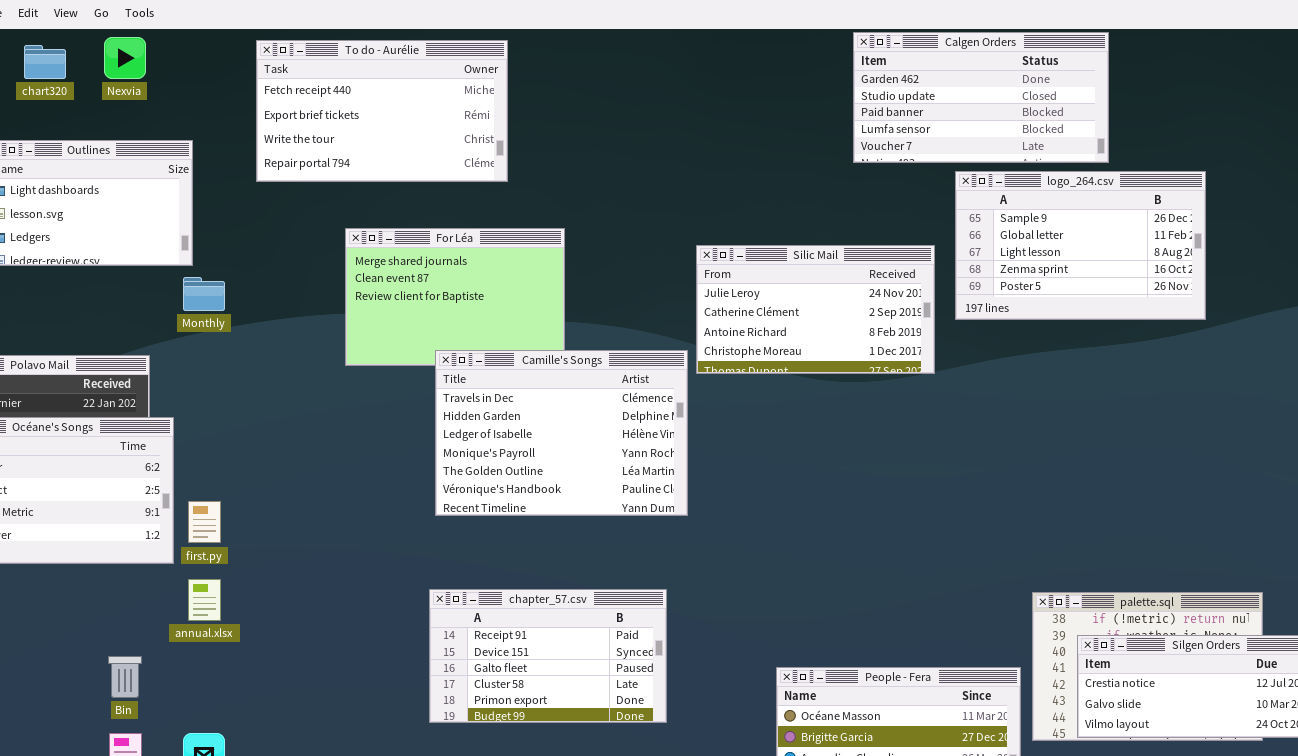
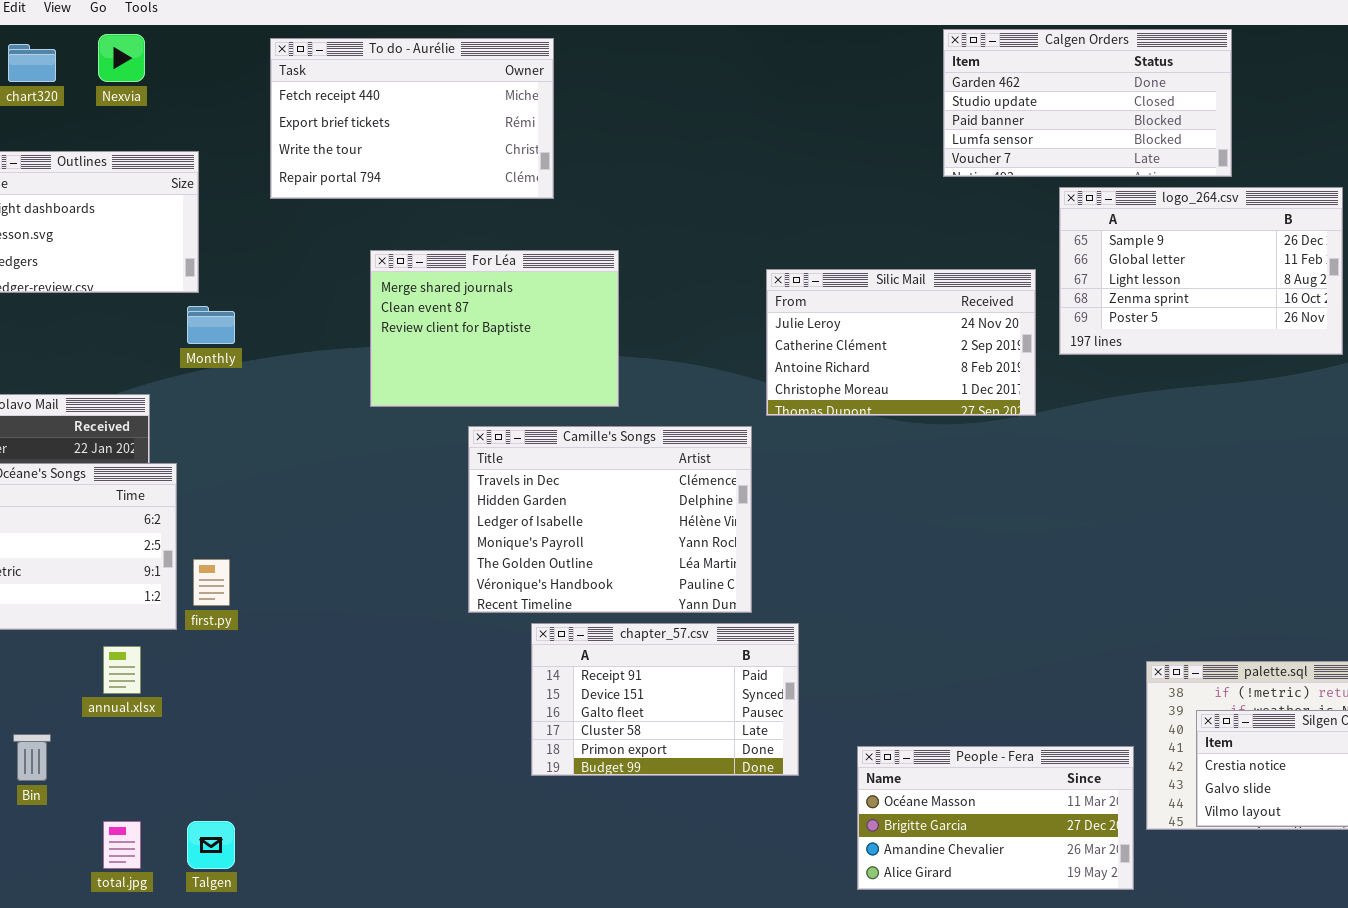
Camille's Songs: [435,350,688,516] -> [468,426,752,613], moved
annual.xlsx: [188,579,221,621] -> [103,646,141,694], moved
chapter_57.csv: [429,589,667,723] -> [531,623,799,776], moved
Bin: [108,656,142,698] -> [13,734,51,781], moved

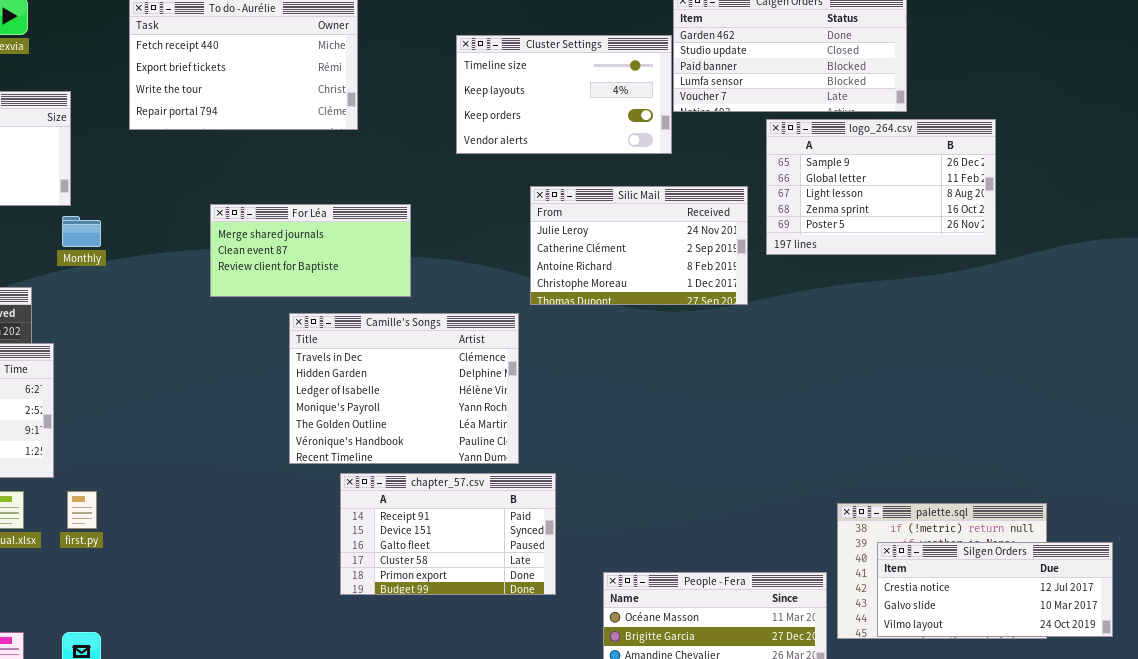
Cluster Settings: none -> [456,35,672,154], opened
For Léa: [370,250,619,407] -> [210,204,411,297], resized
first.py: [193,559,230,606] -> [67,491,97,529], moved

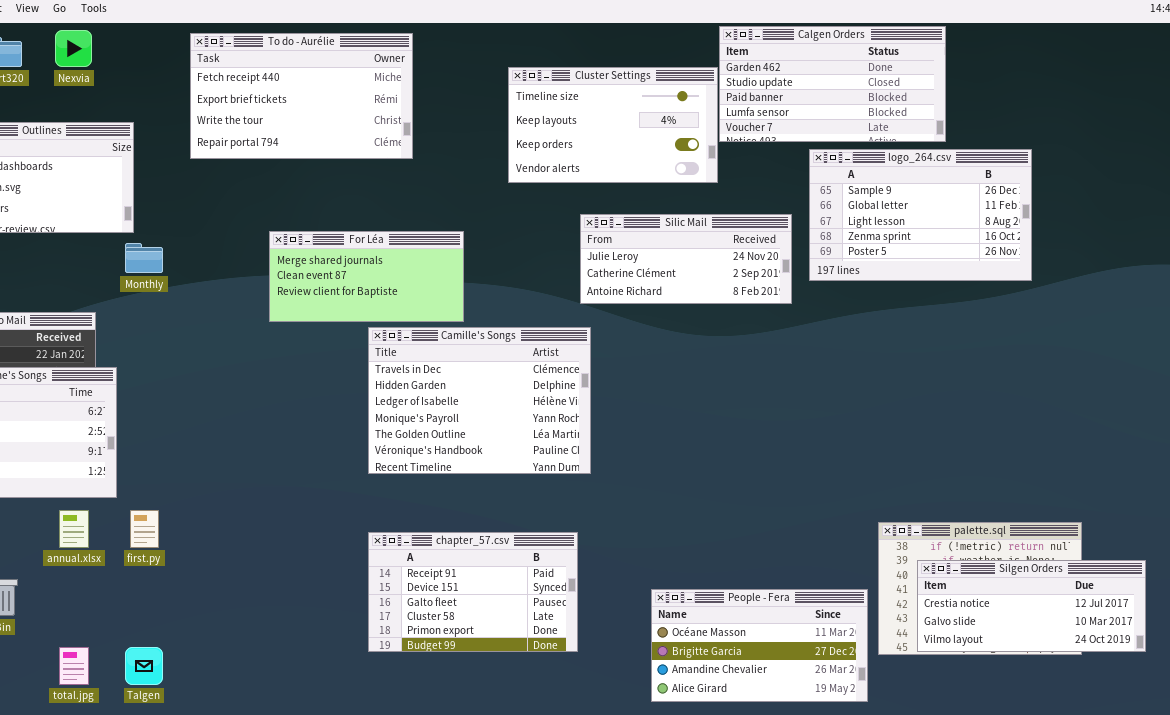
Silic Mail: [530,186,748,305] -> [580,214,792,304], resized
Camille's Songs: [289,313,519,464] -> [368,327,591,474], moved
chapter_57.csv: [340,473,556,595] -> [368,532,578,652], moved

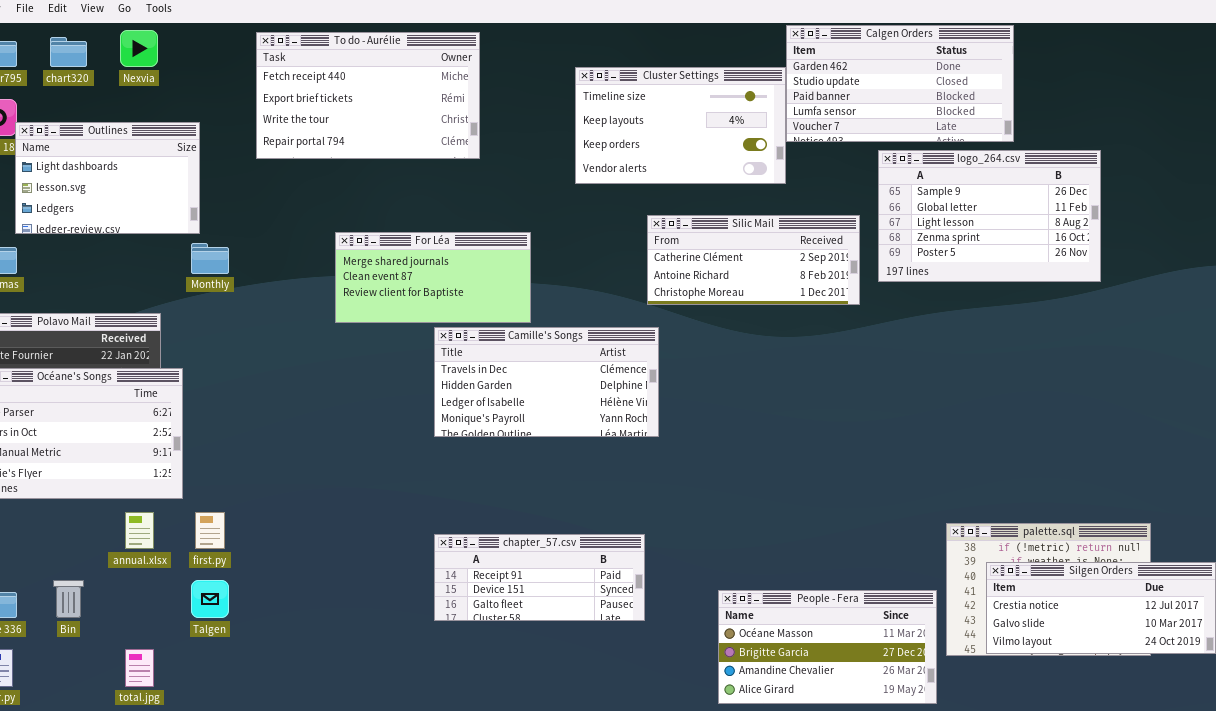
Silic Mail: [580,214,792,304] -> [647,215,860,305], scrolled down 1 row
Camille's Songs: [368,327,591,474] -> [434,327,659,437], resized
chapter_57.csv: [368,532,578,652] -> [434,534,645,621], resized
Talgen: [125,647,163,685] -> [191,580,229,618], moved

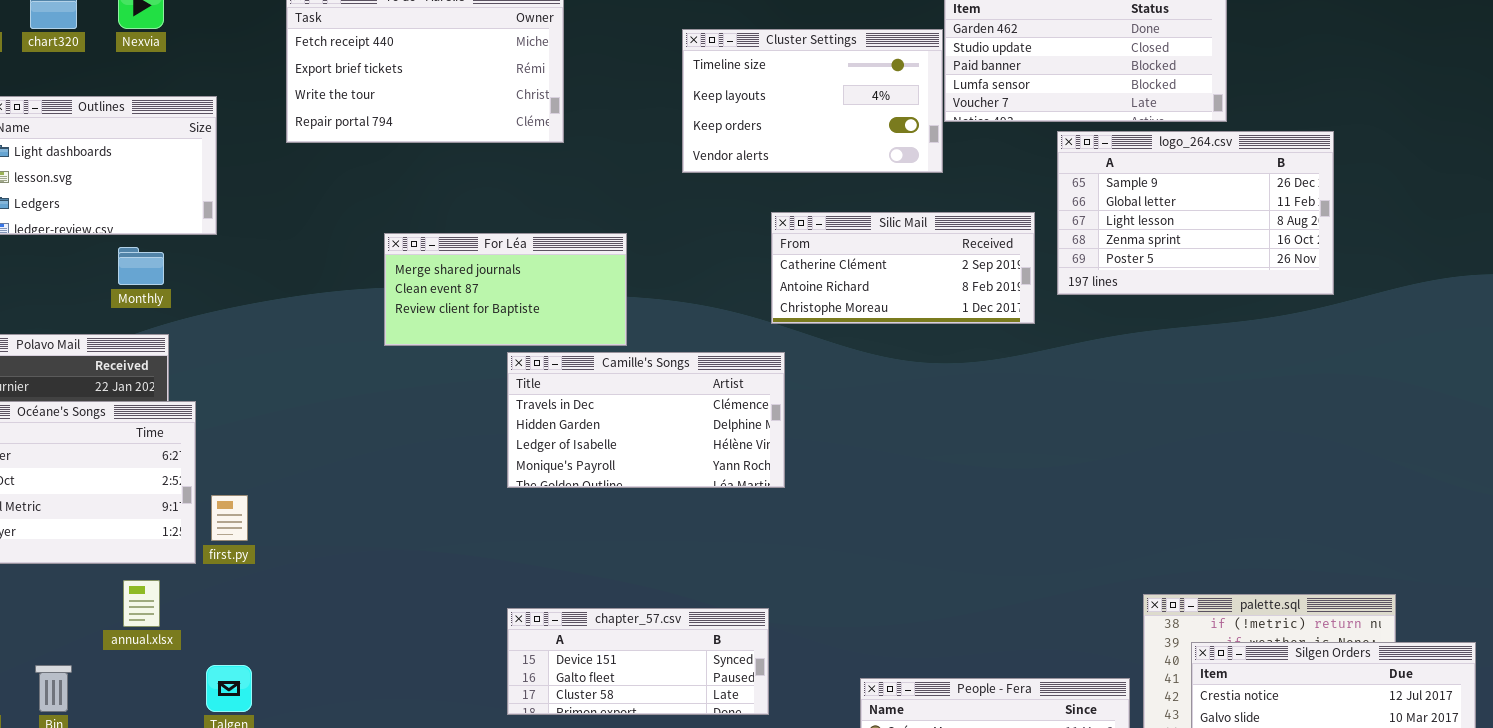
Monthly: [191,243,229,274] -> [118,247,164,285], moved
first.py: [195,512,225,549] -> [211,495,248,541], moved
chapter_57.csv: [434,534,645,621] -> [507,608,769,715], scrolled down 1 row

